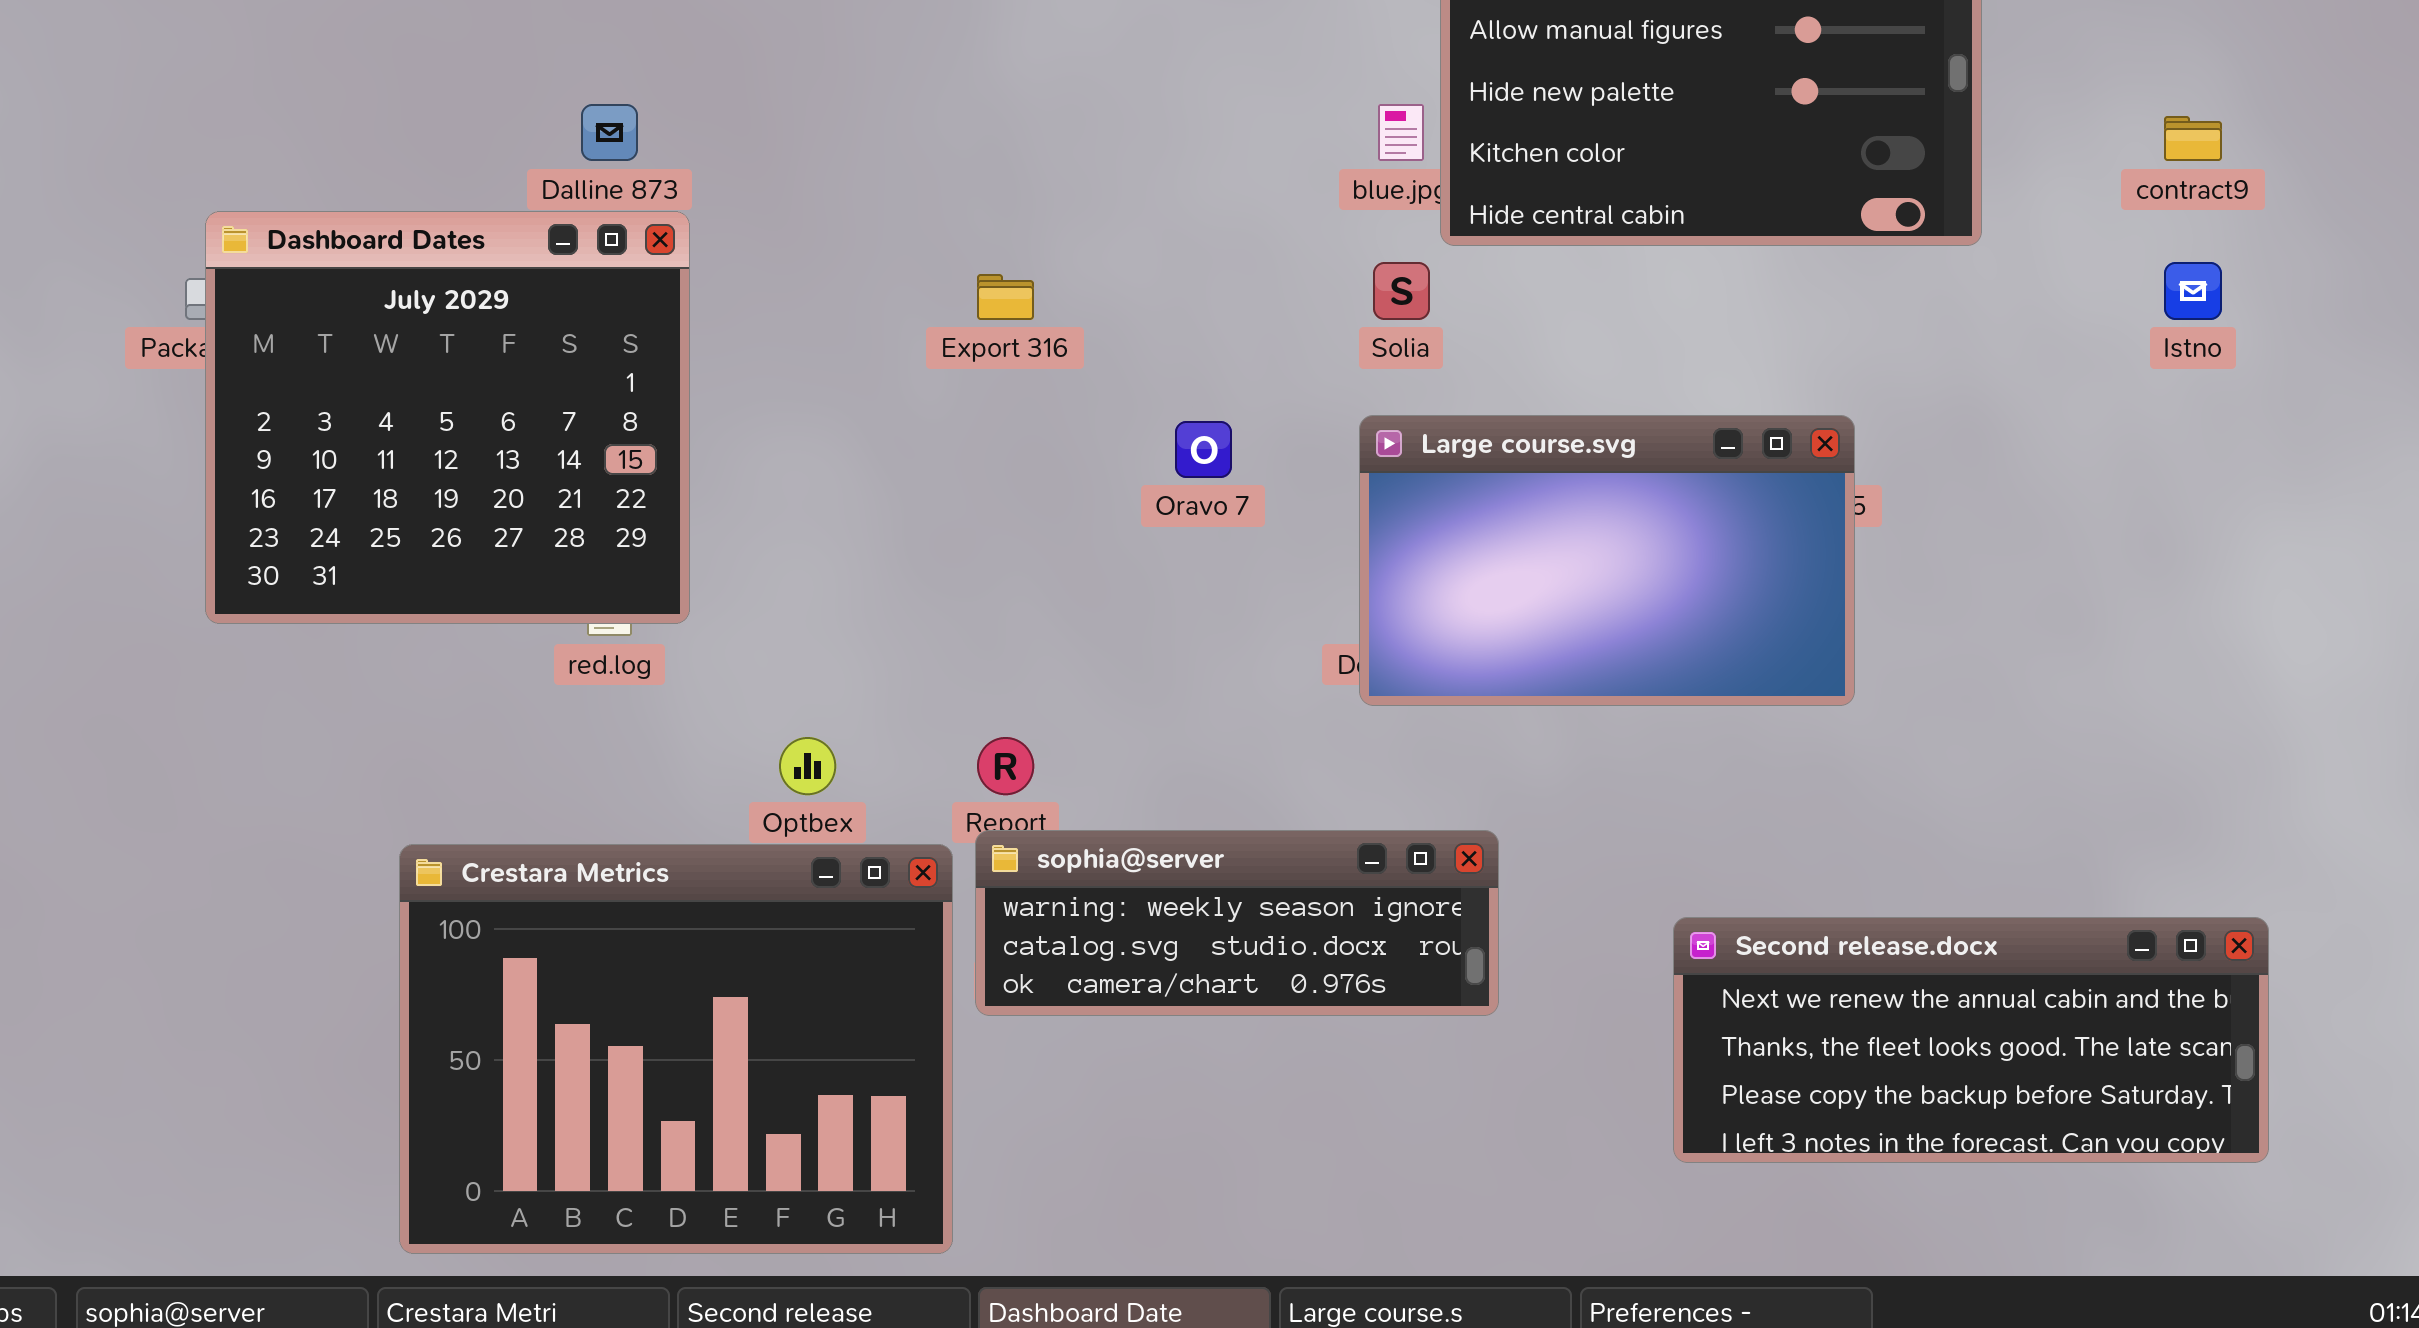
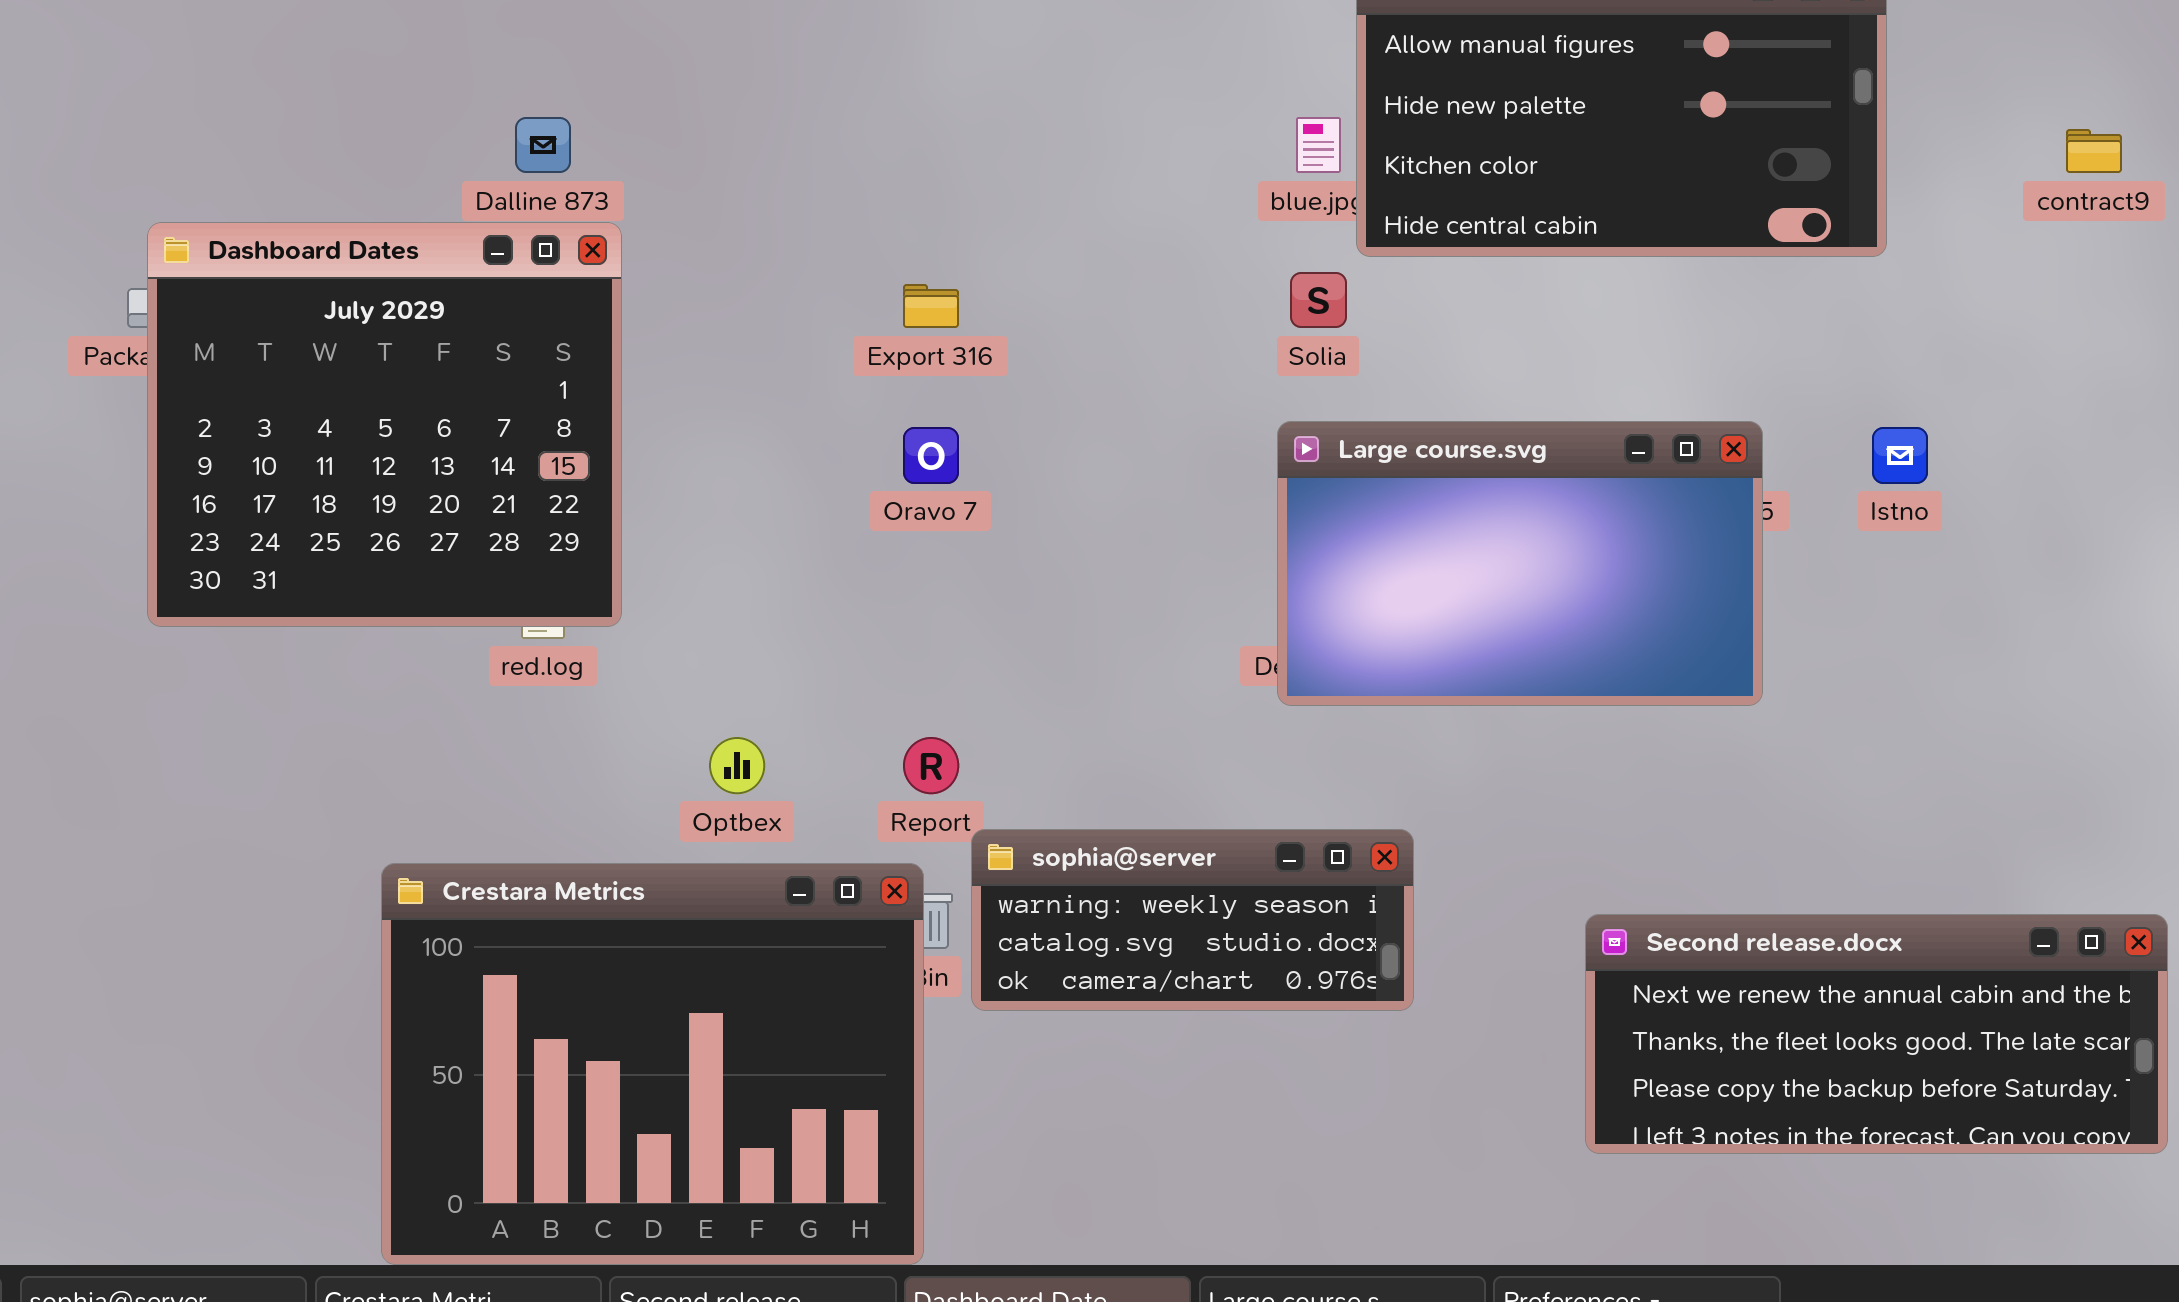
Istno: [2164,262,2222,320] -> [1872,427,1928,484], moved
Oravo 7: [1175,421,1232,478] -> [903,427,959,484], moved
sophia@server: [975,830,1499,1016] -> [971,829,1414,1011], resized
Crestara Metrics: [399,844,953,1254] -> [381,863,924,1265], moved

